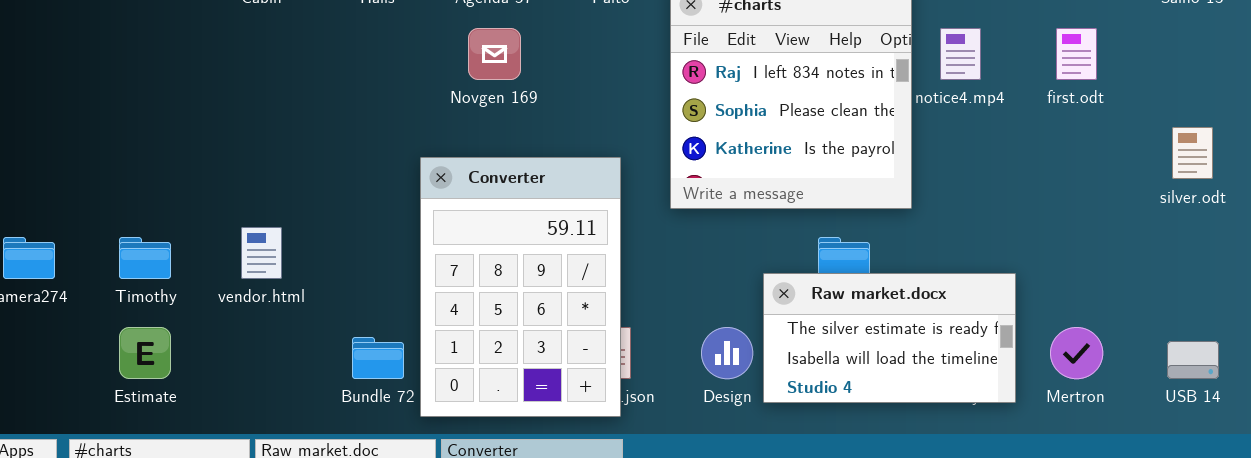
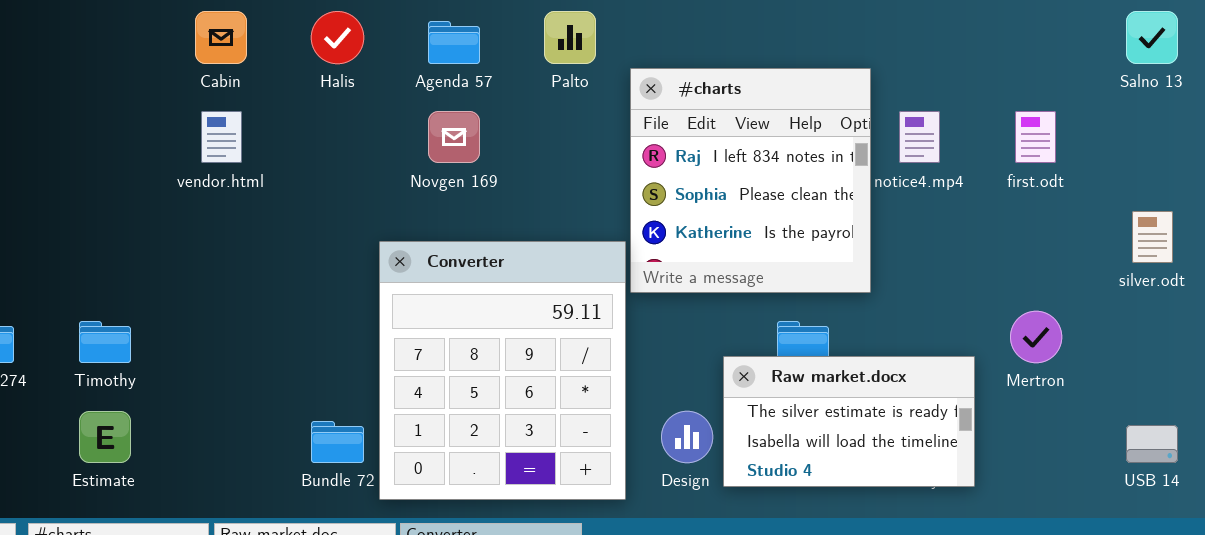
Converter: [420,157,621,417] -> [379,241,626,500], resized
vendor.html: [241,227,282,279] -> [201,111,242,163], moved
Mertron: [1050,327,1103,379] -> [1010,311,1062,363], moved

